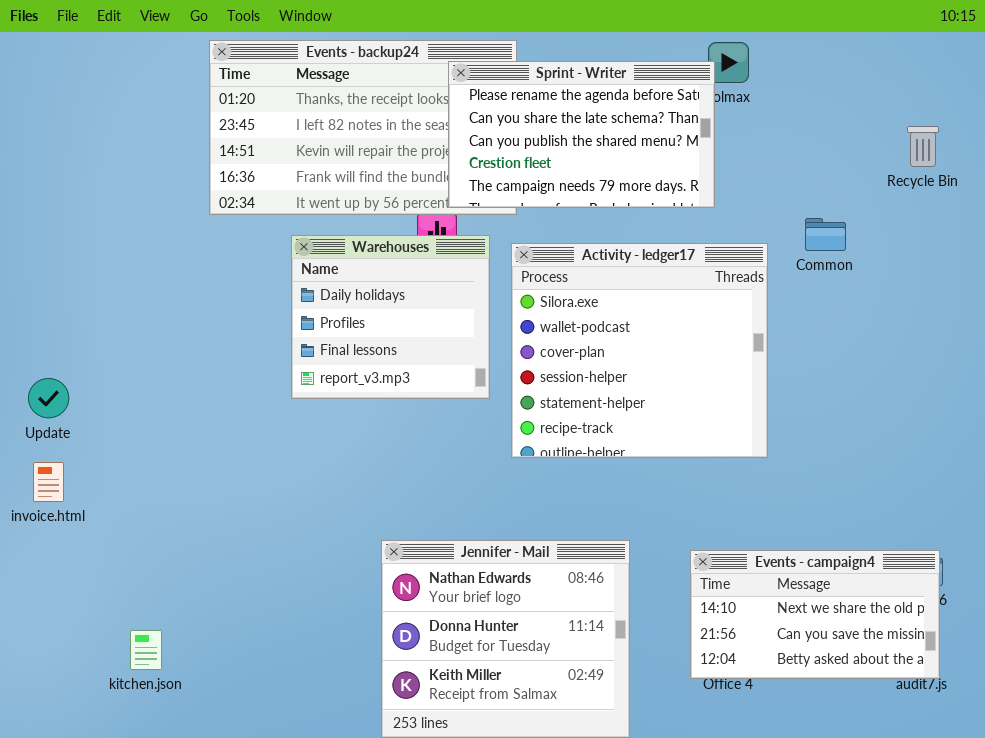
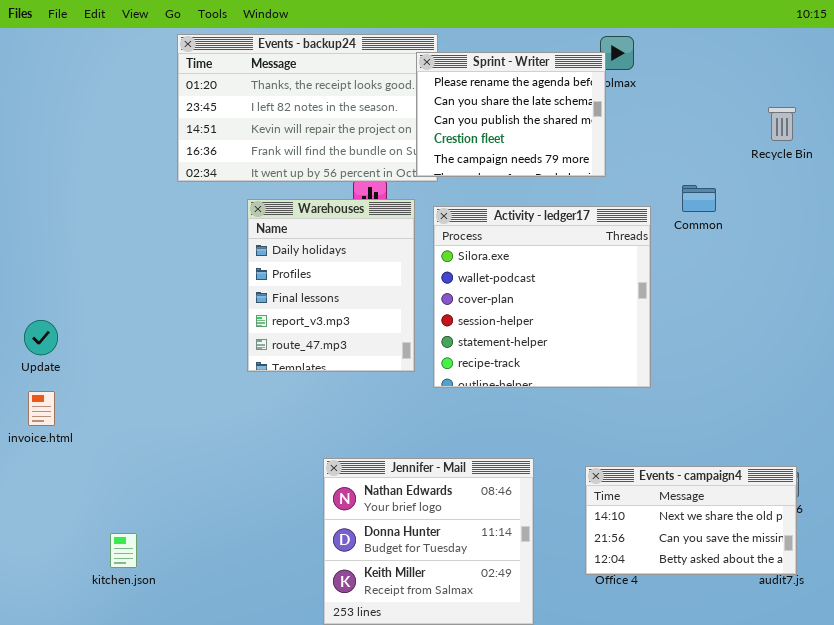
Sprint - Writer: [448,61,715,208] -> [416,52,606,177], resized
Warehouses: [291,235,490,399] -> [247,199,415,372], resized

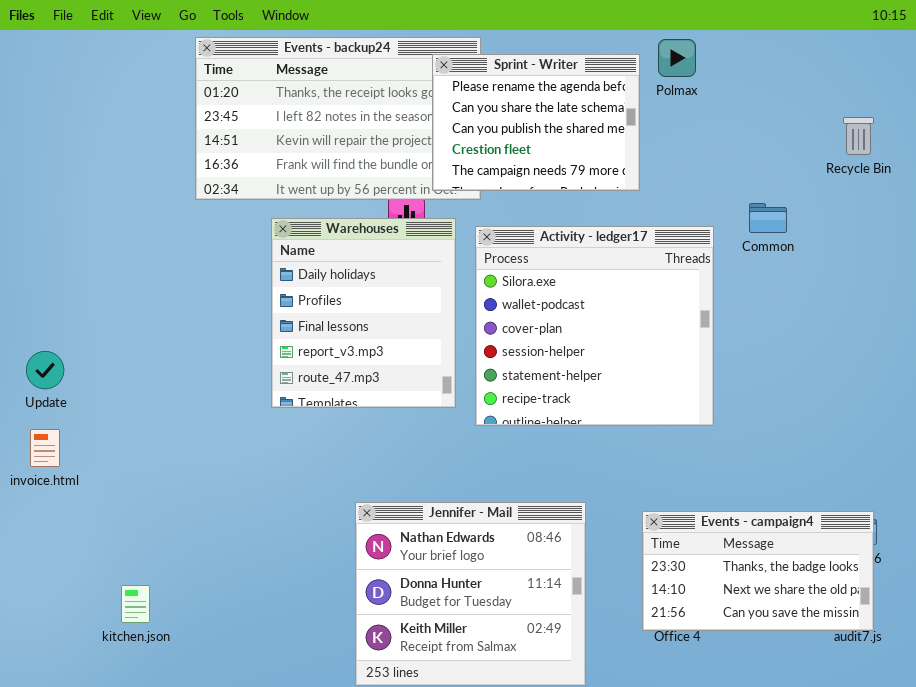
Sprint - Writer: [416,52,606,177] -> [432,54,640,191], moved
Events - campaign4: [585,466,797,575] -> [642,511,874,631], scrolled up 1 row

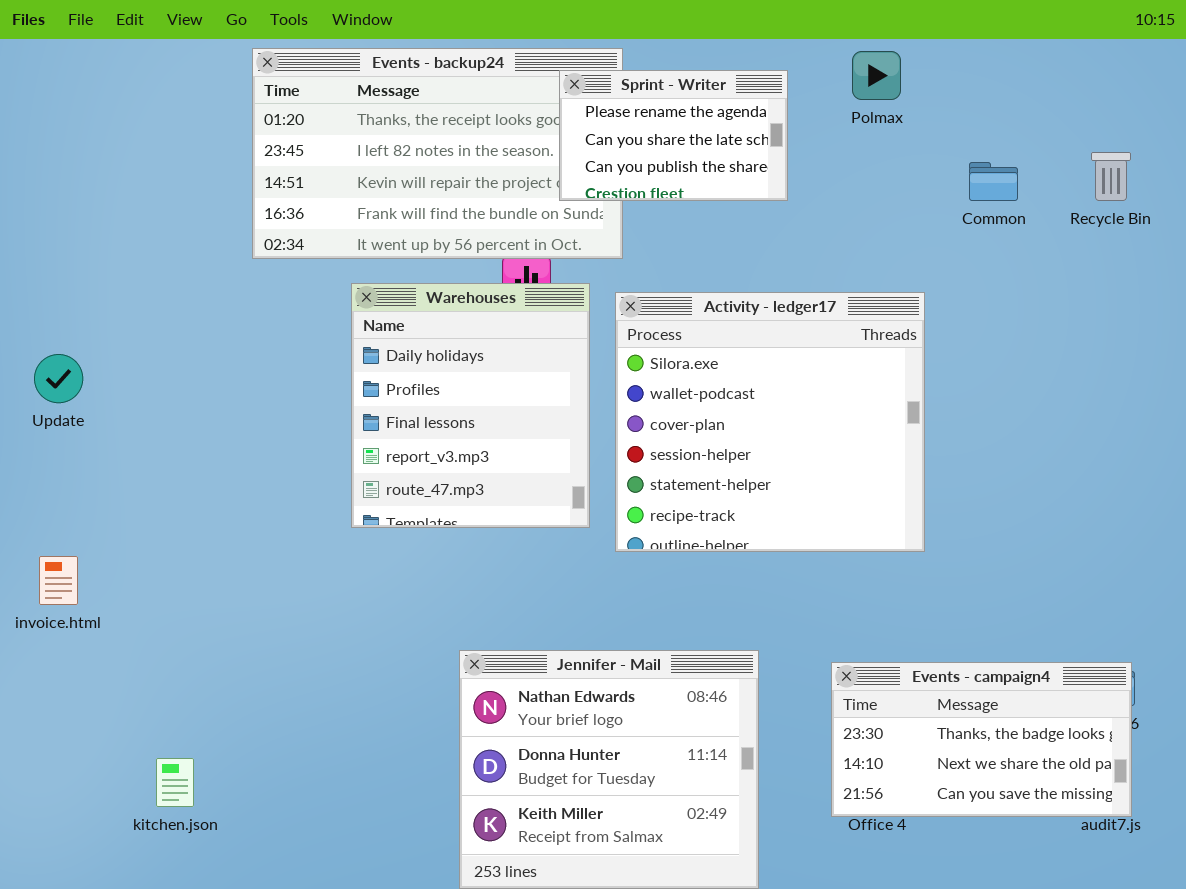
Sprint - Writer: [432,54,640,191] -> [559,70,788,201], resized
Common: [749,203,787,233] -> [969,162,1018,201], moved
Update: [26,351,64,389] -> [34,354,83,403], moved

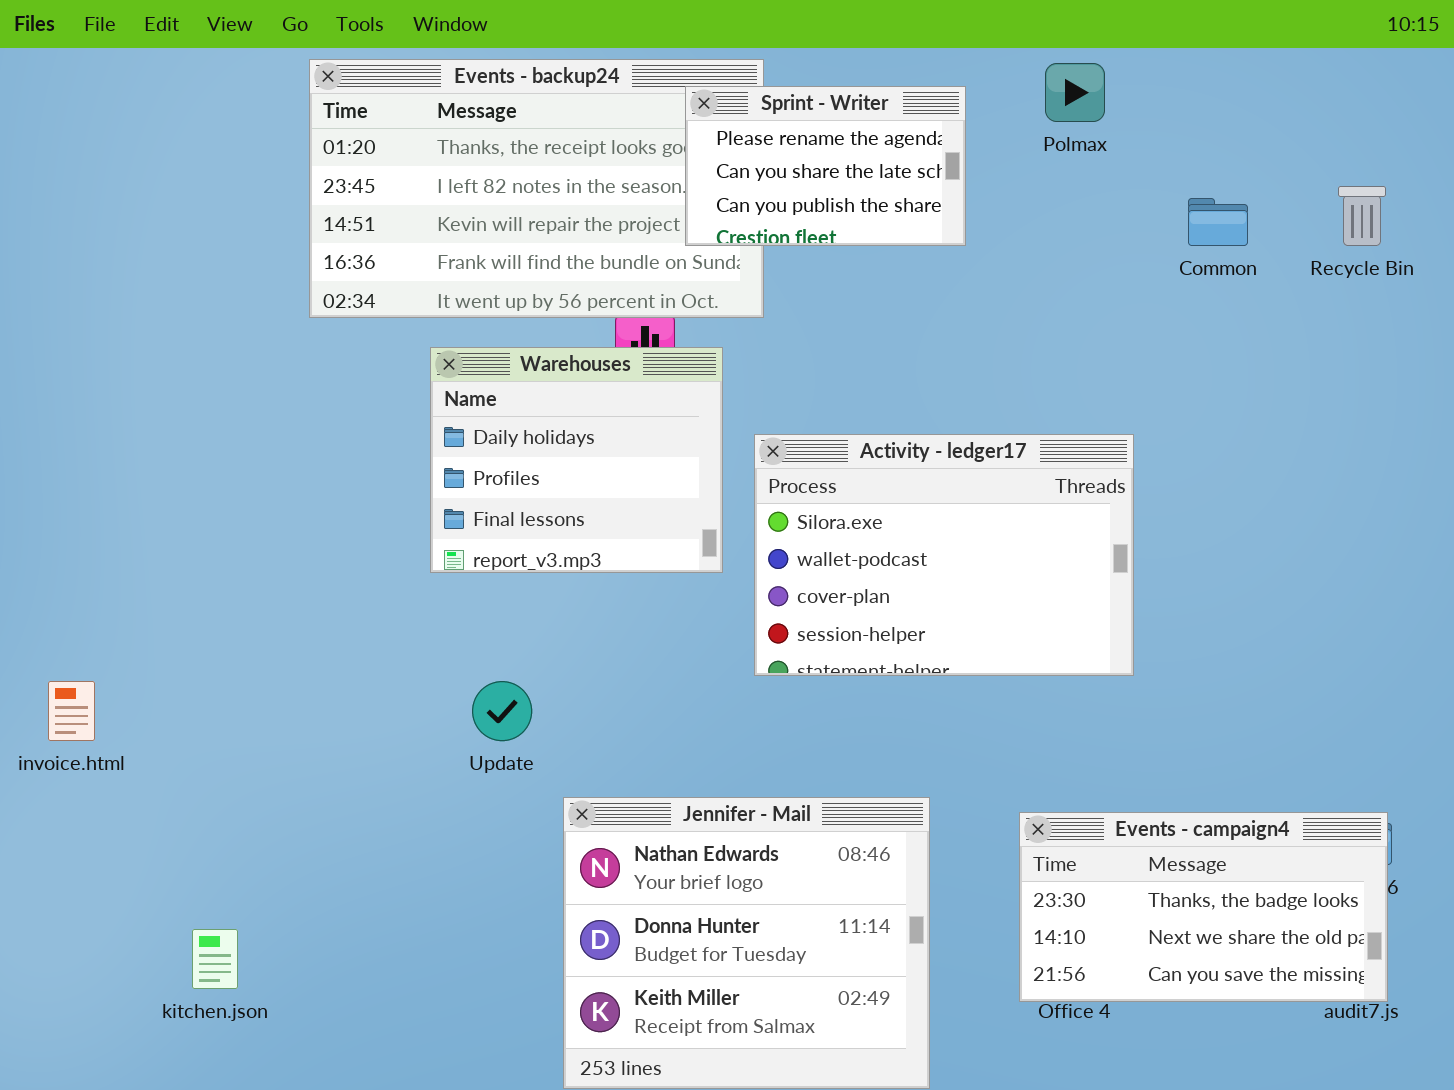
Warehouses: [351,283,590,528] -> [430,347,723,573], resized
Activity - ledger17: [615,292,925,552] -> [754,434,1134,676], resized
Update: [34,354,83,403] -> [472,681,532,741], moved

